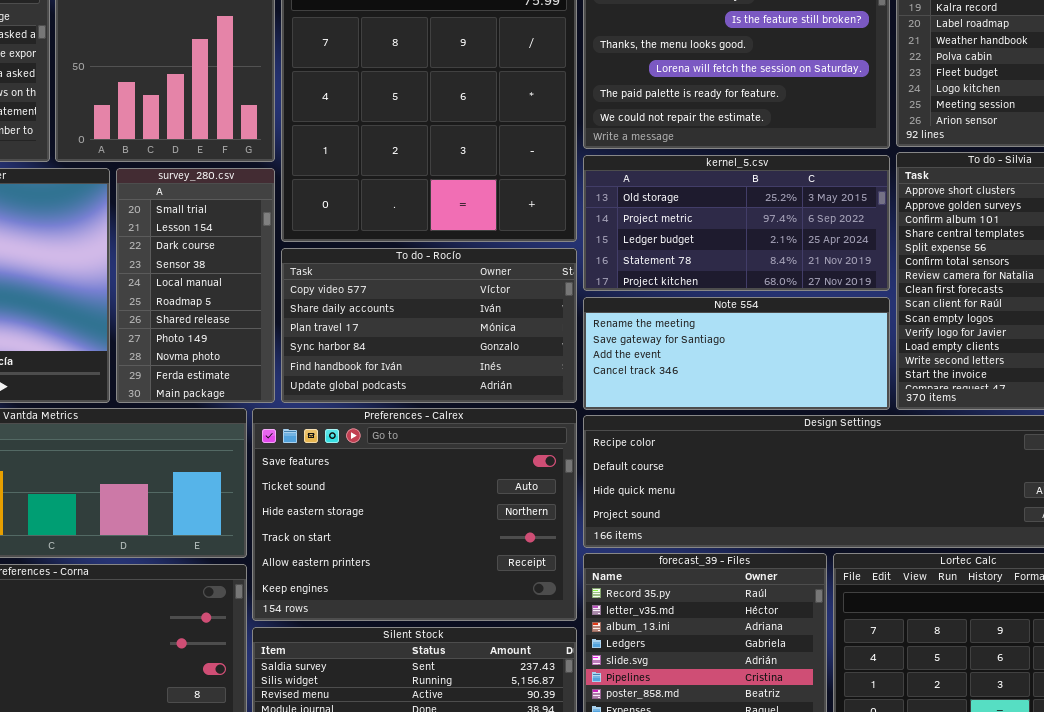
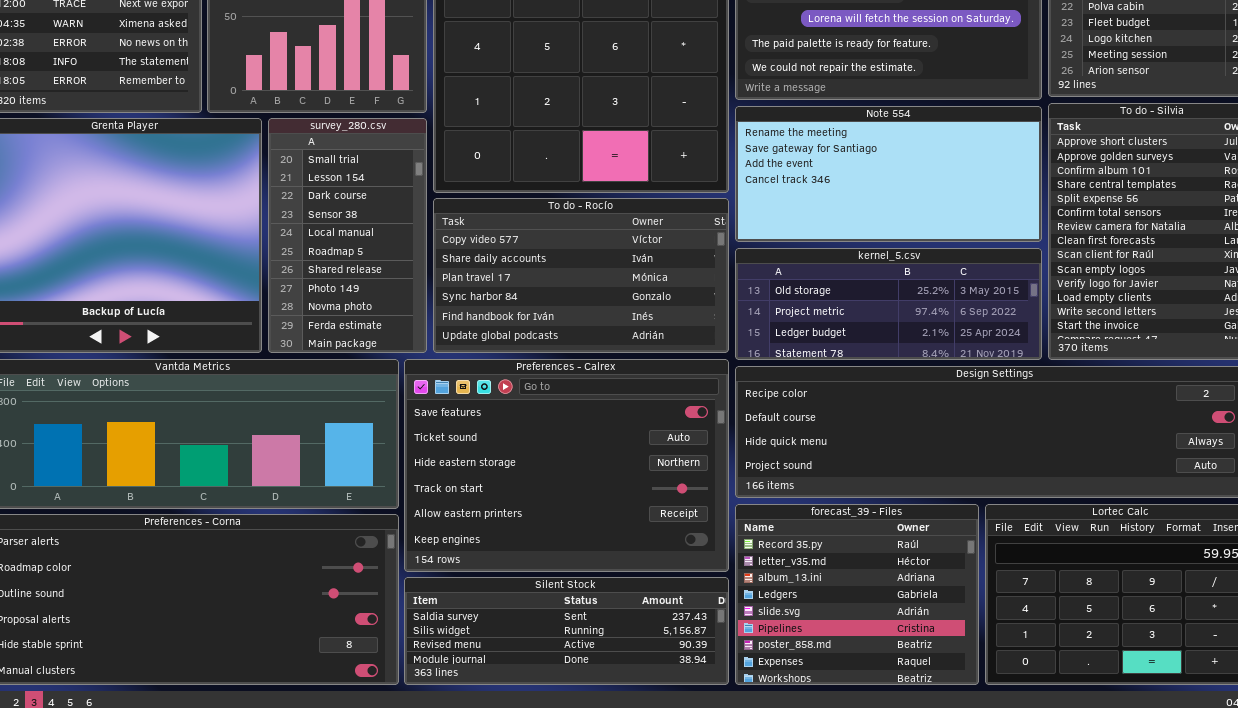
kernel_5.csv: [583,155,890,291] -> [735,248,1042,360], moved, resized
Note 554: [583,297,890,410] -> [735,106,1042,242], moved, resized

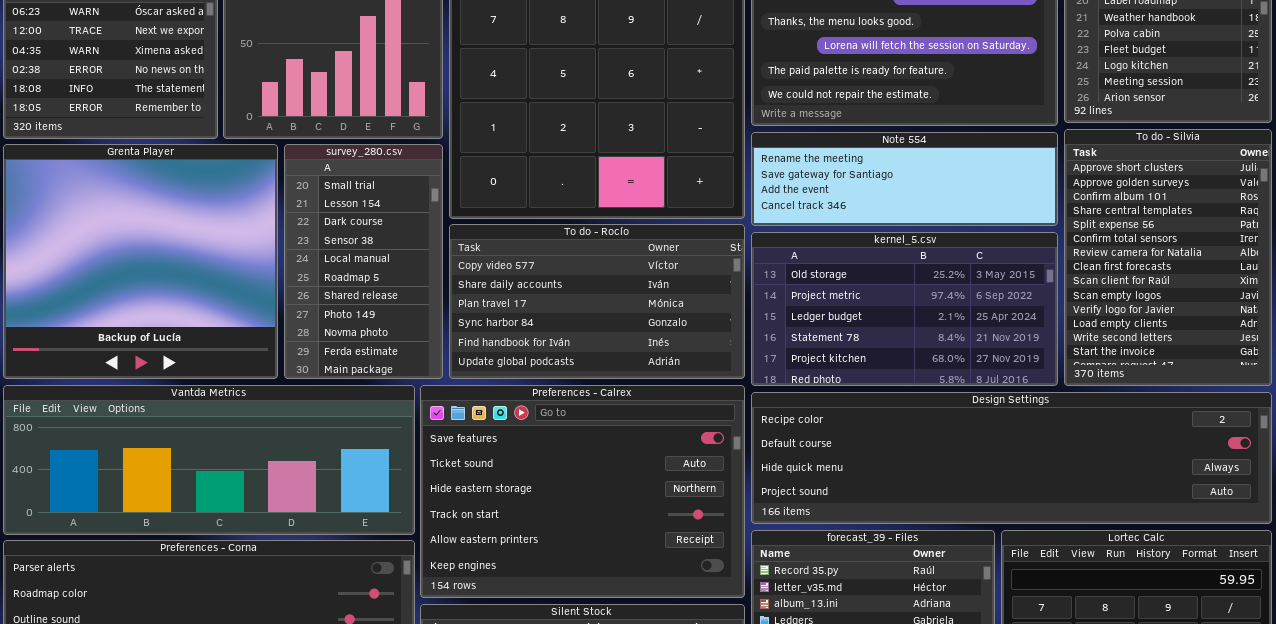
Note 554: [735,106,1042,242] -> [751,132,1058,226], resized
kernel_5.csv: [735,248,1042,360] -> [751,232,1058,386], resized

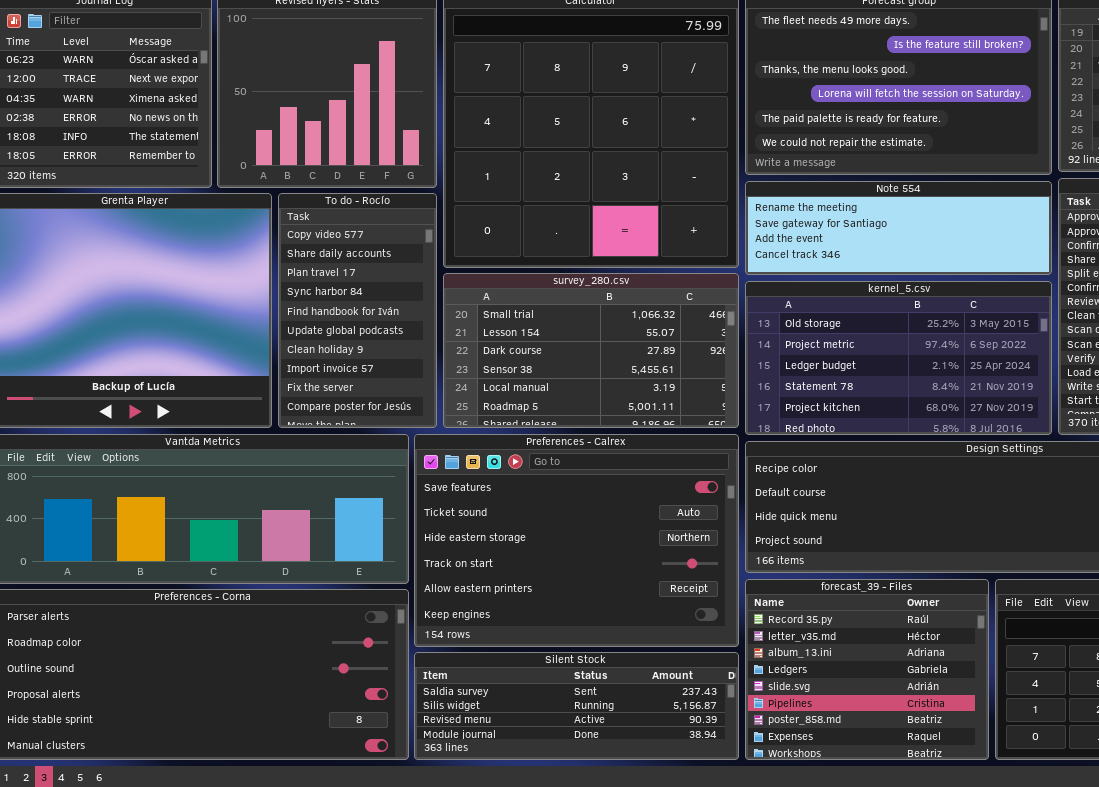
survey_280.csv: [284,144,443,379] -> [443,273,739,428], moved, resized
To do - Rocío: [449,224,745,379] -> [278,193,437,428], moved, resized

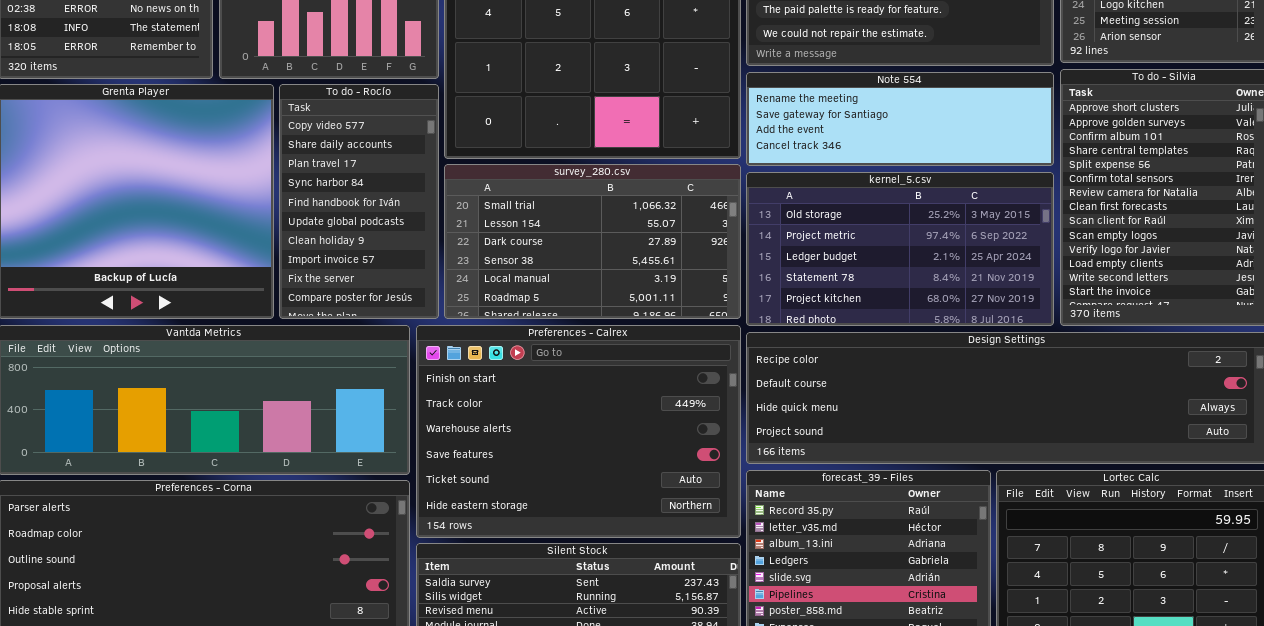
Preferences - Calrex: [414,434,739,647] -> [416,325,741,538], scrolled up 3 rows

